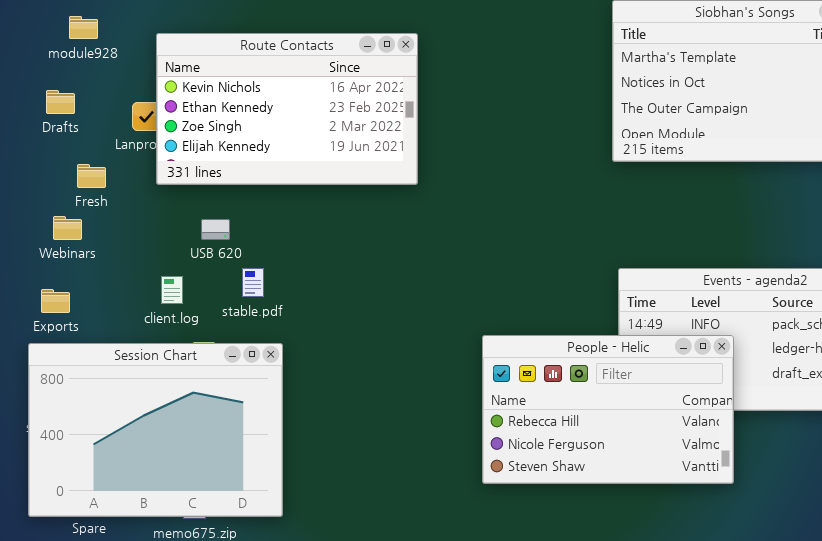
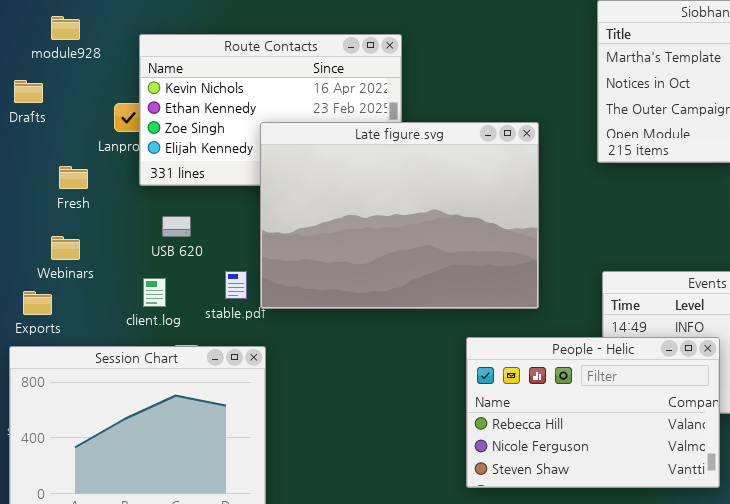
Drafts: [46,90,75,114] -> [14,80,43,103], moved
Late figure.svg: none -> [260,122,539,309], opened
Webinars: [53,216,82,240] -> [51,236,80,260], moved
USB 620: [201,219,230,240] -> [162,216,191,237], moved

